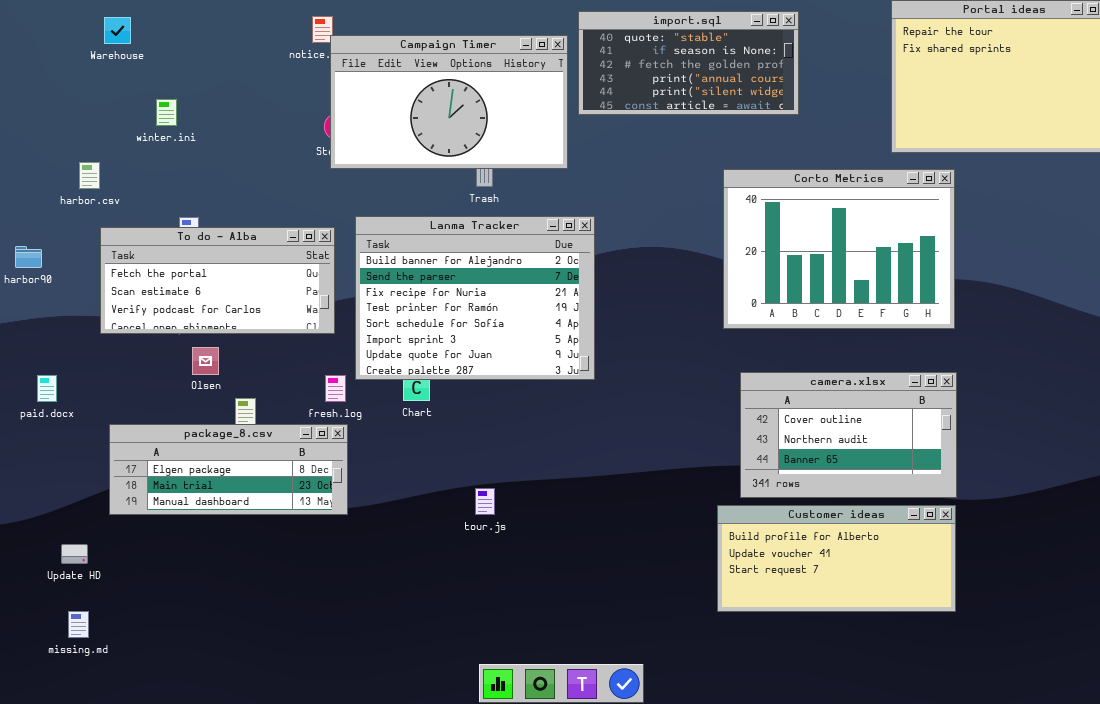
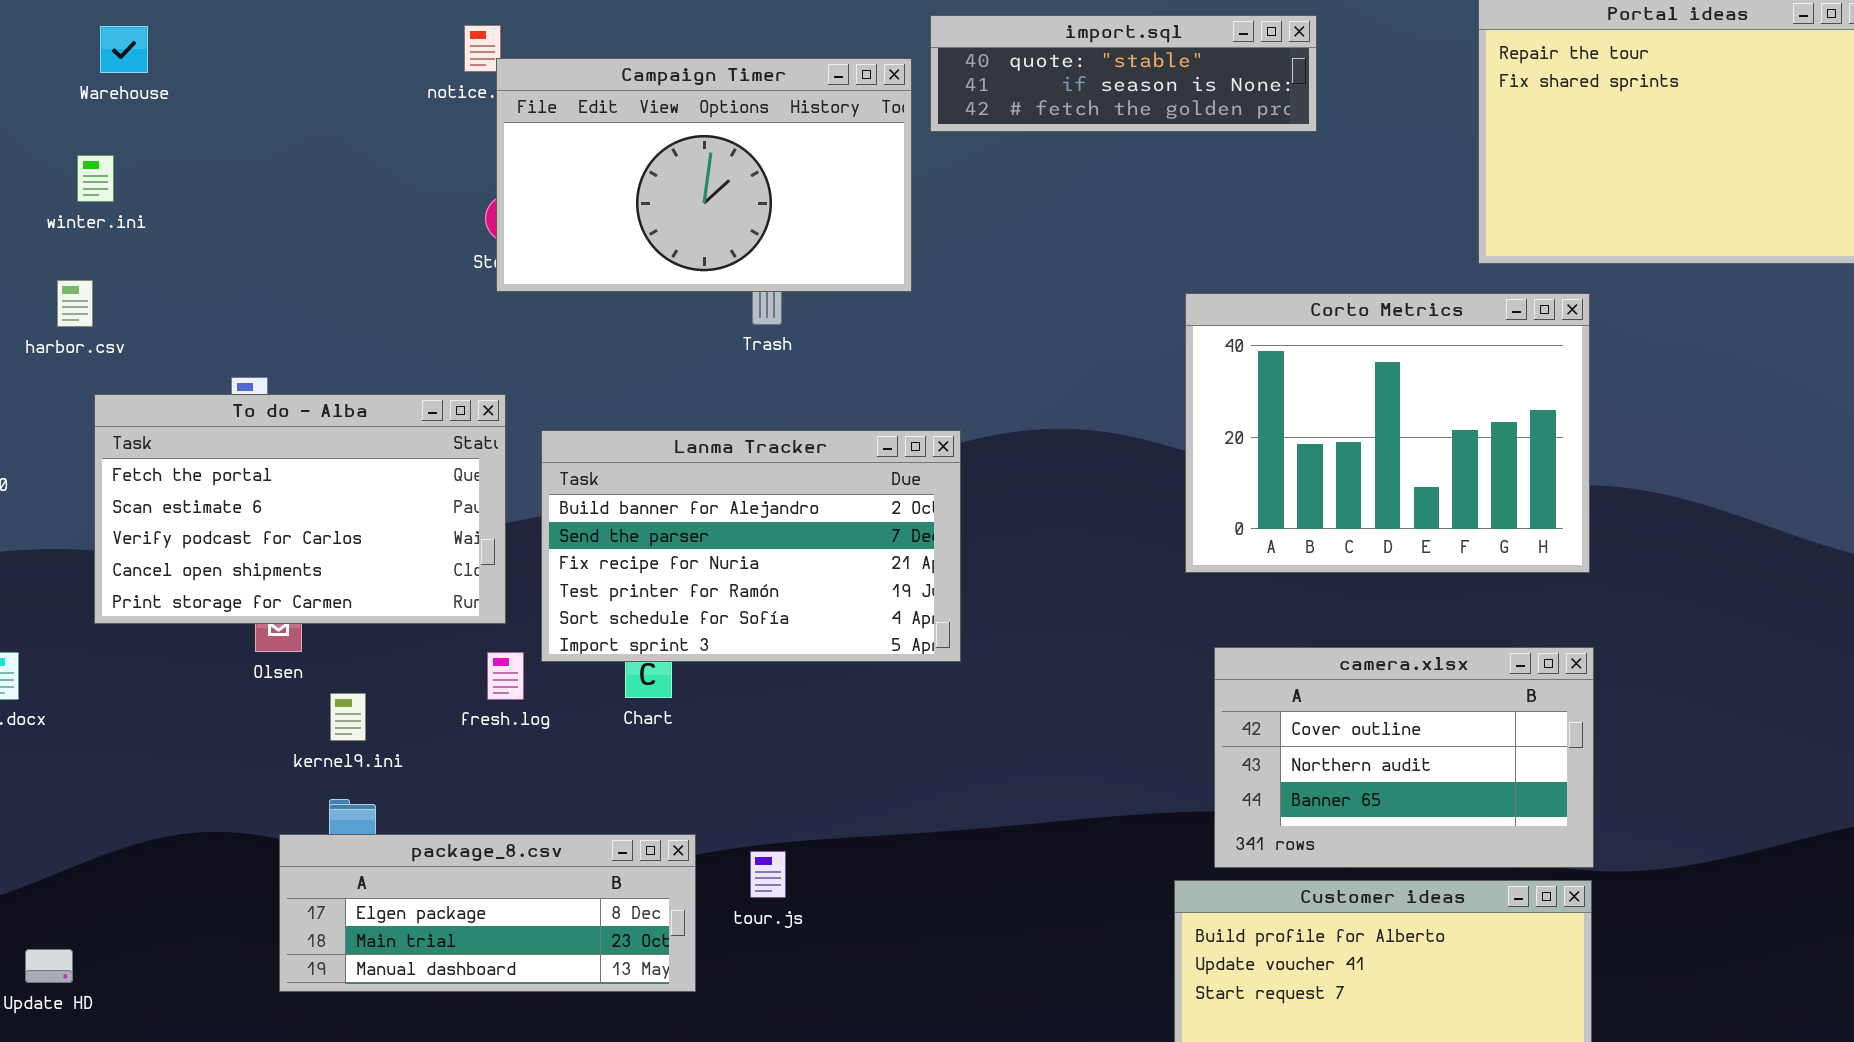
import.sql: [578,11,799,115] -> [930,15,1317,132], resized
winter.ini: [156,99,177,126] -> [77,155,114,202], moved
Lanma Tracker: [355,216,595,380] -> [541,430,961,662], resized
To do - Alba: [100,227,335,334] -> [94,394,506,624], resized
package_8.csv: [109,424,348,515] -> [279,834,696,992], moved

